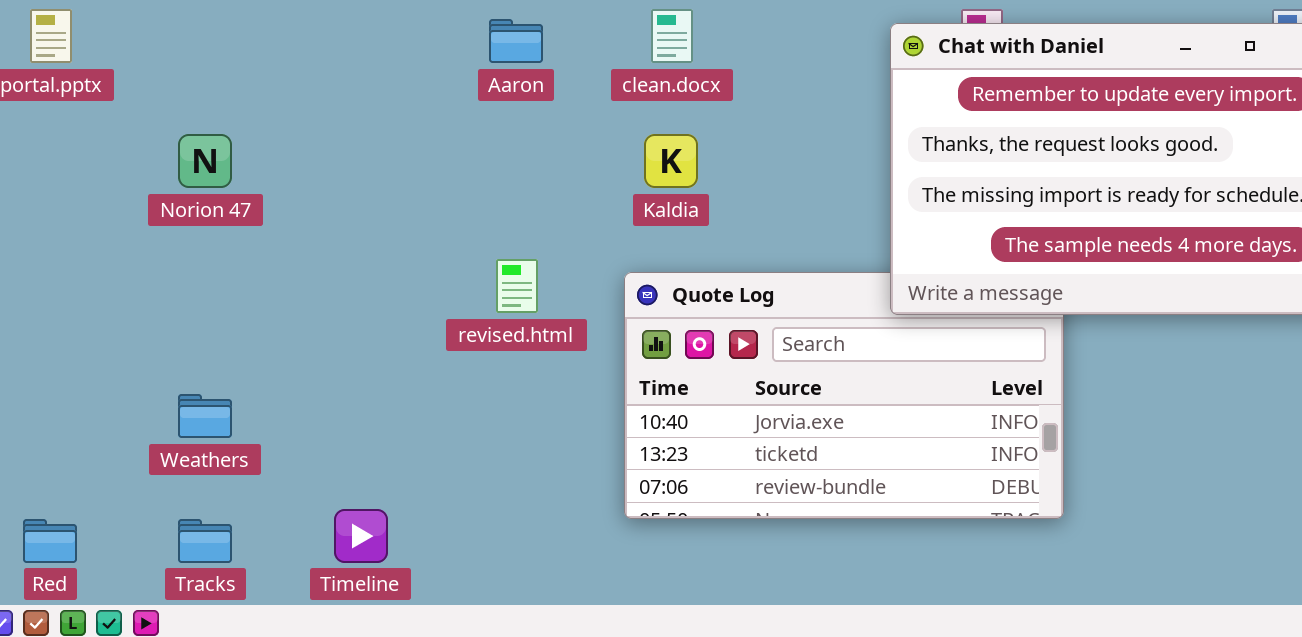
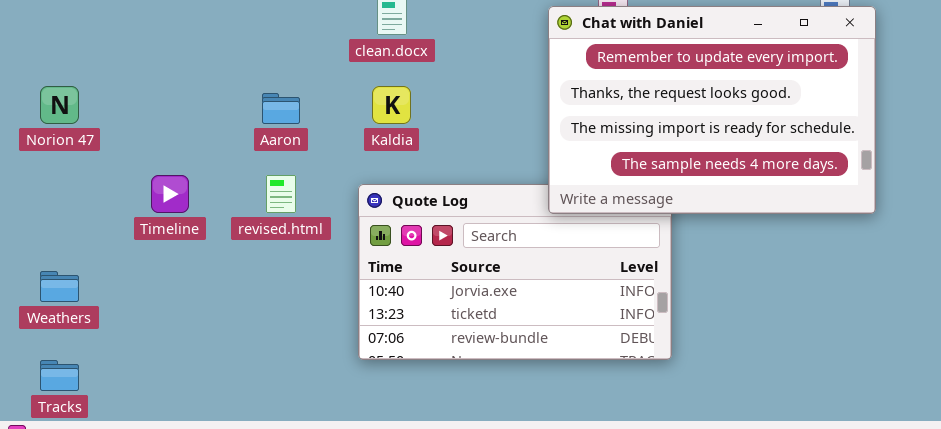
Aaron: [489,19,543,63] -> [262,93,300,124], moved
Timeline: [334,509,388,563] -> [151,175,189,213], moved

